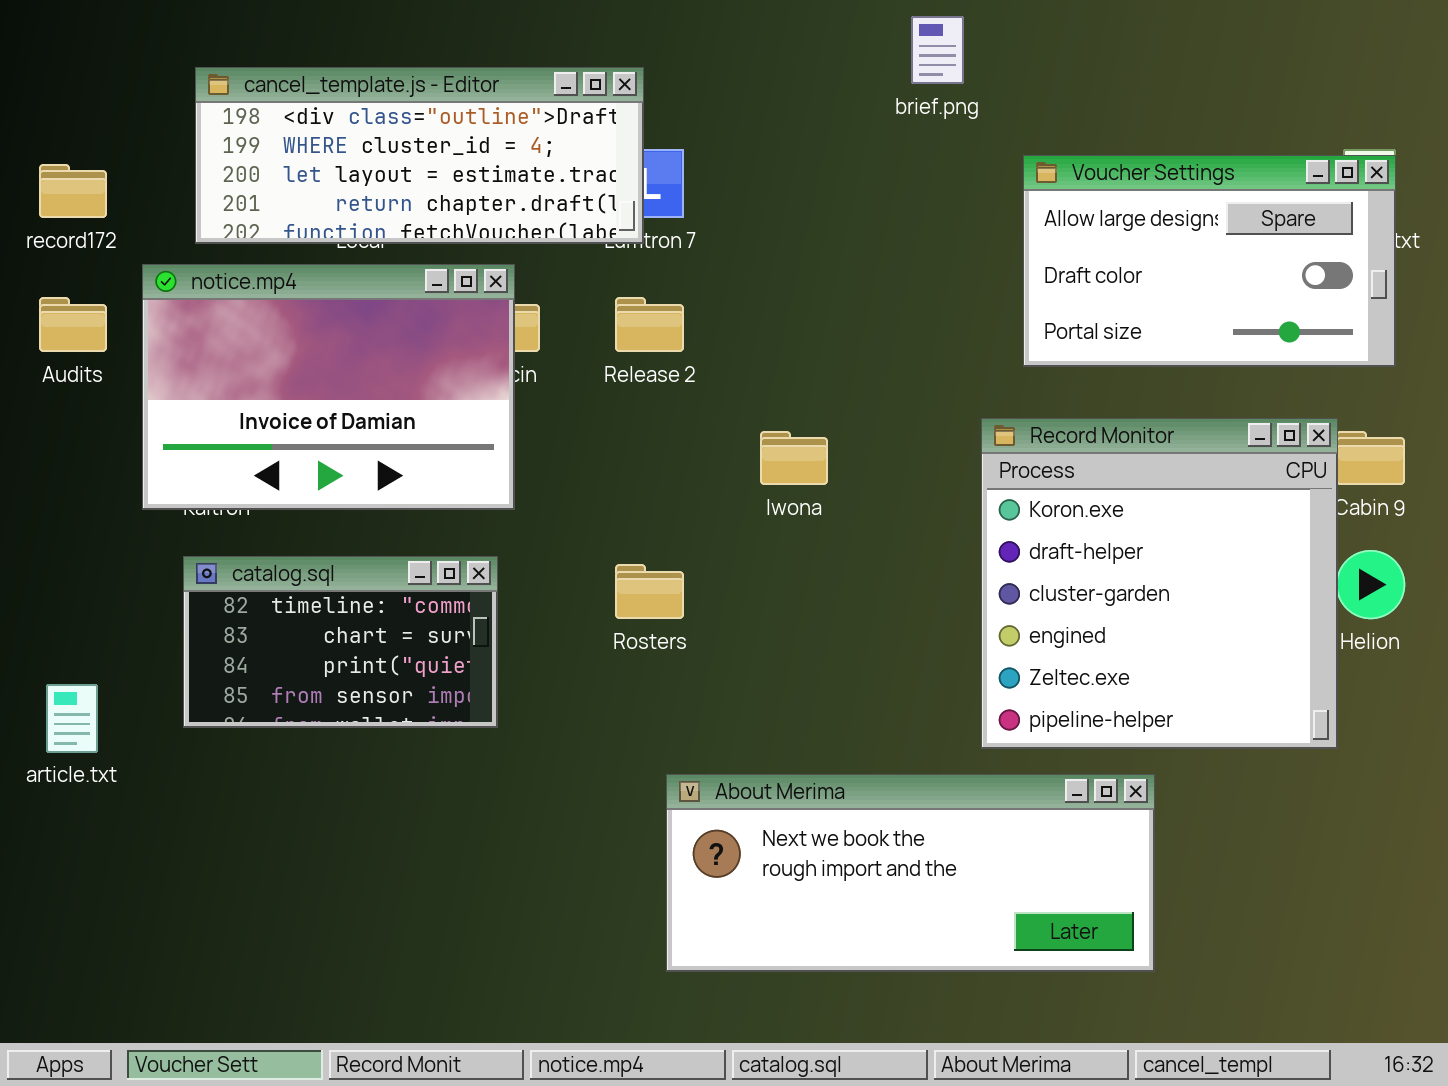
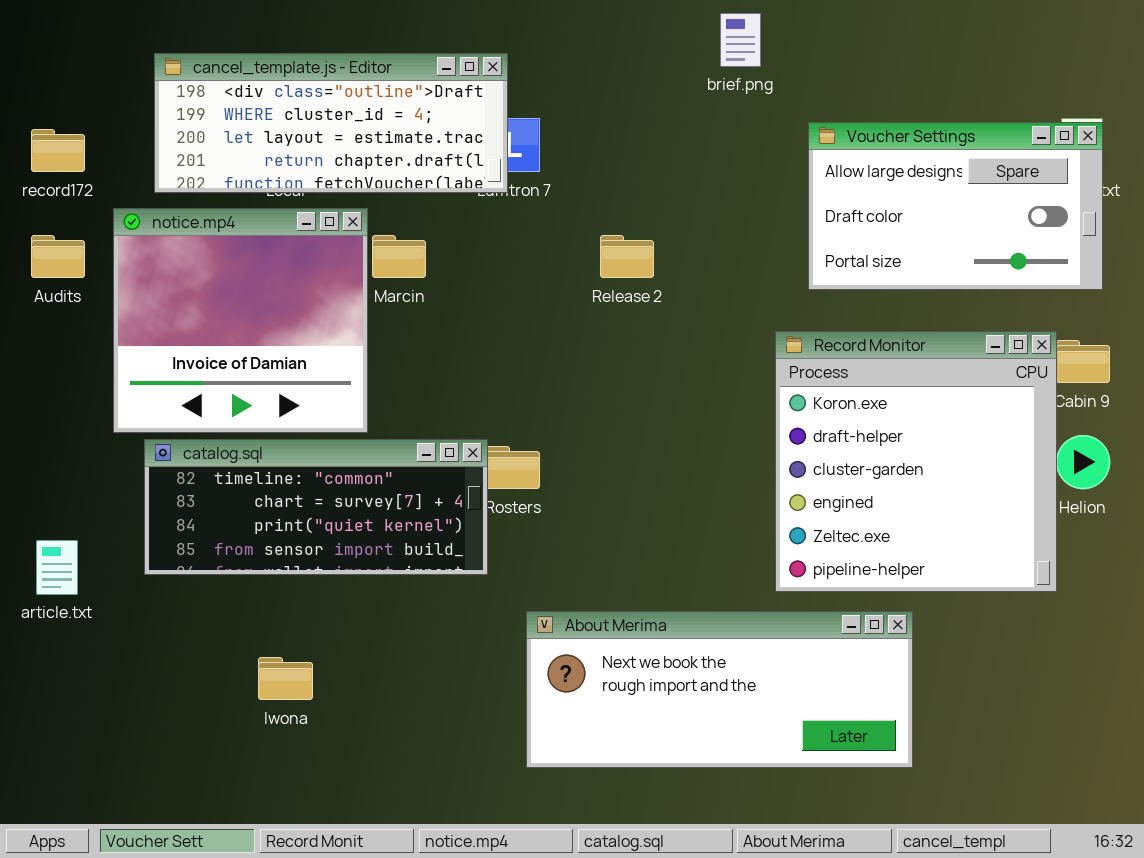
notice.mp4: [142,264,515,510] -> [113,208,368,433], resized
Release 2: [615,297,684,352] -> [600,235,654,278], moved
Iwona: [760,431,828,485] -> [258,657,313,700], moved
catalog.sql: [183,556,498,728] -> [144,439,488,575], resized

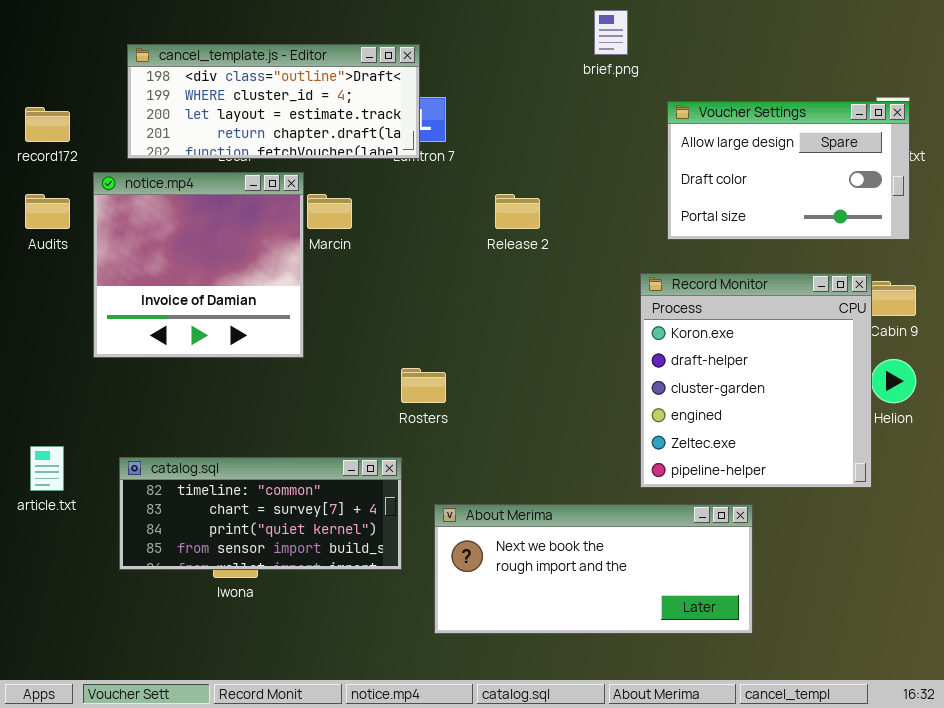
catalog.sql: [144,439,488,575] -> [119,457,402,570], moved

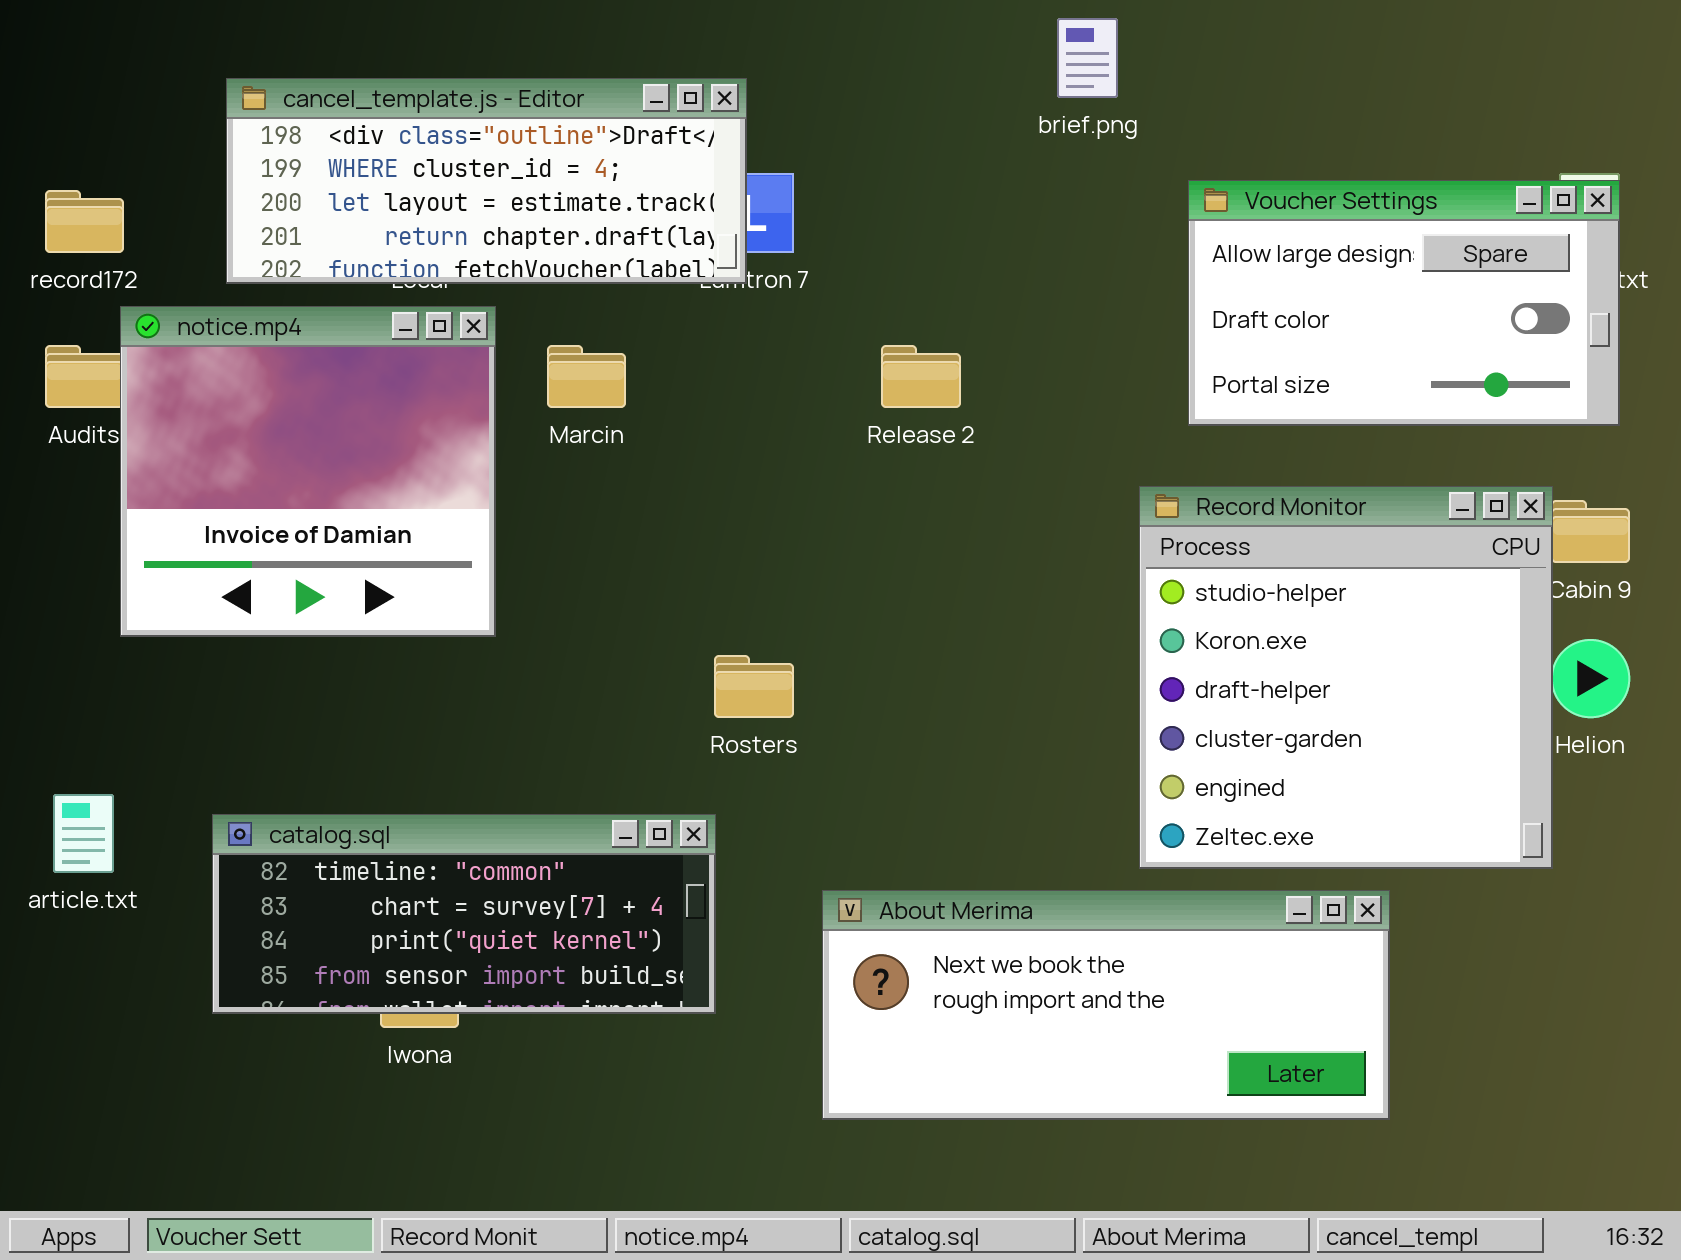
notice.mp4: [93,172,304,358] -> [120,306,496,637], moved
Record Monitor: [640,273,872,488] -> [1139,486,1553,869], scrolled up 1 row
About Merima: [434,504,753,634] -> [822,890,1390,1120], moved

